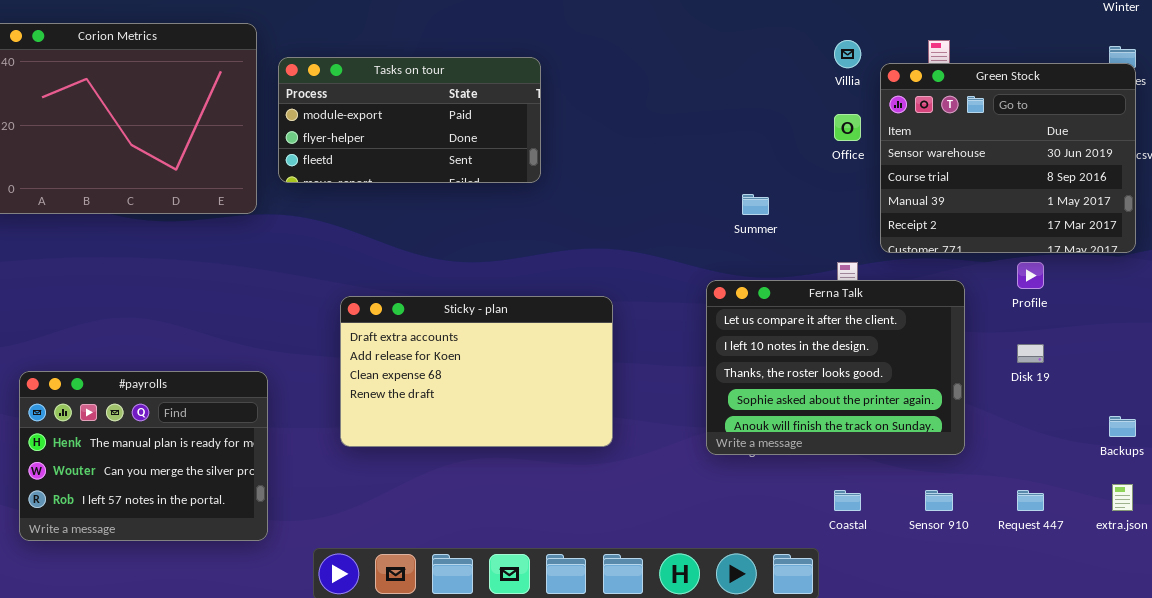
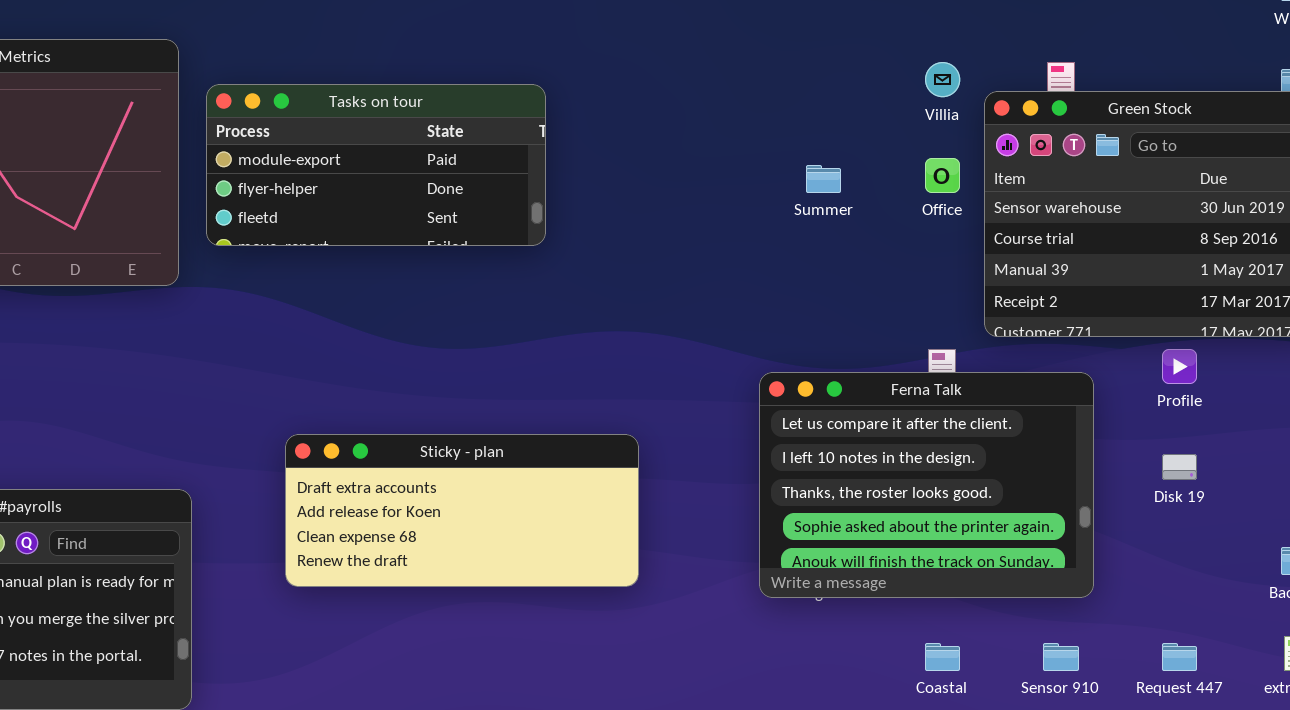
Summer: [742,194,769,215] -> [806,165,841,193], moved
Sticky - plan: [340,296,613,447] -> [285,434,639,587], resized

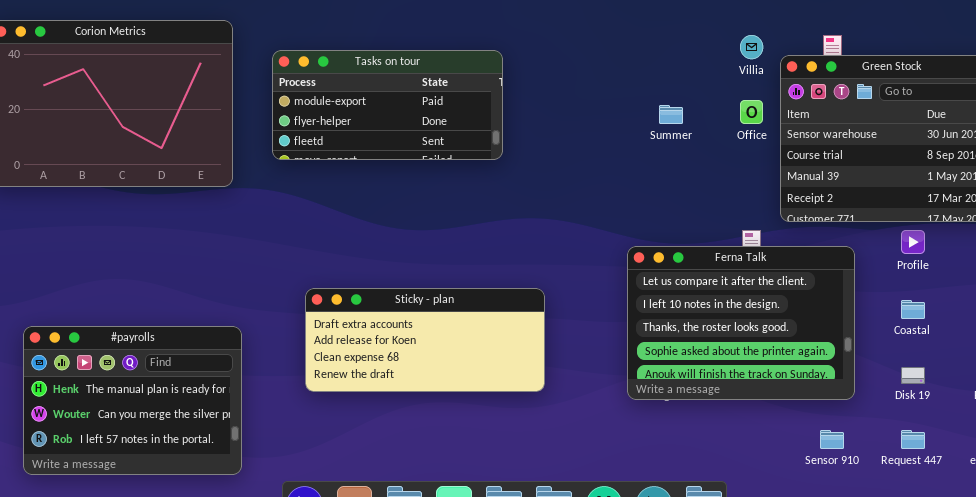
Tasks on tour: [206,84,546,246] -> [272,50,503,160], moved
Disk 19: [1162,454,1197,480] -> [901,367,925,384], moved
Coastal: [925,643,960,671] -> [901,300,925,319], moved

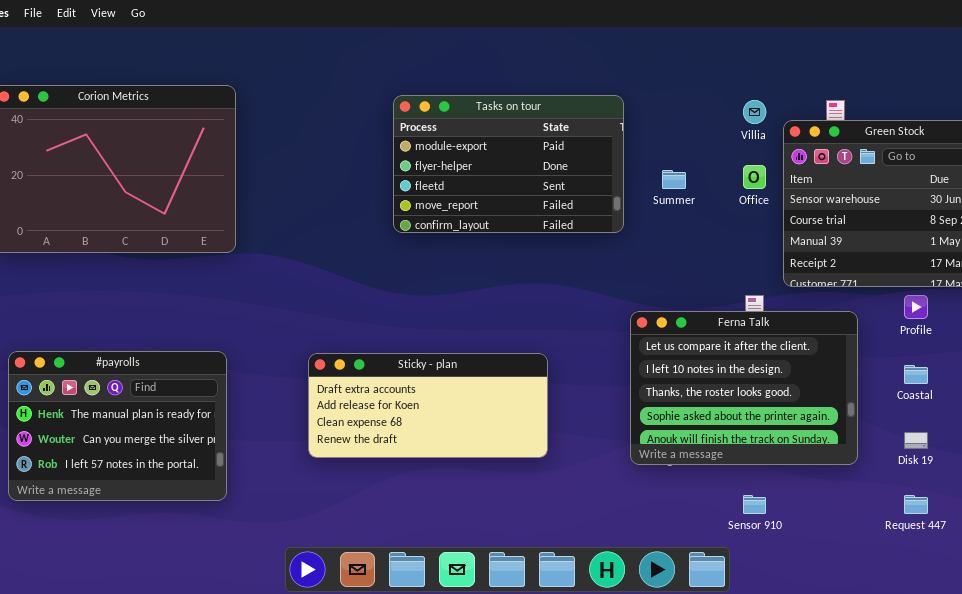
Tasks on tour: [272,50,503,160] -> [393,95,624,233], moved, resized
#payrolls: [23,326,242,475] -> [8,351,227,501], moved
Sensor 910: [820,430,844,449] -> [743,495,766,514], moved

